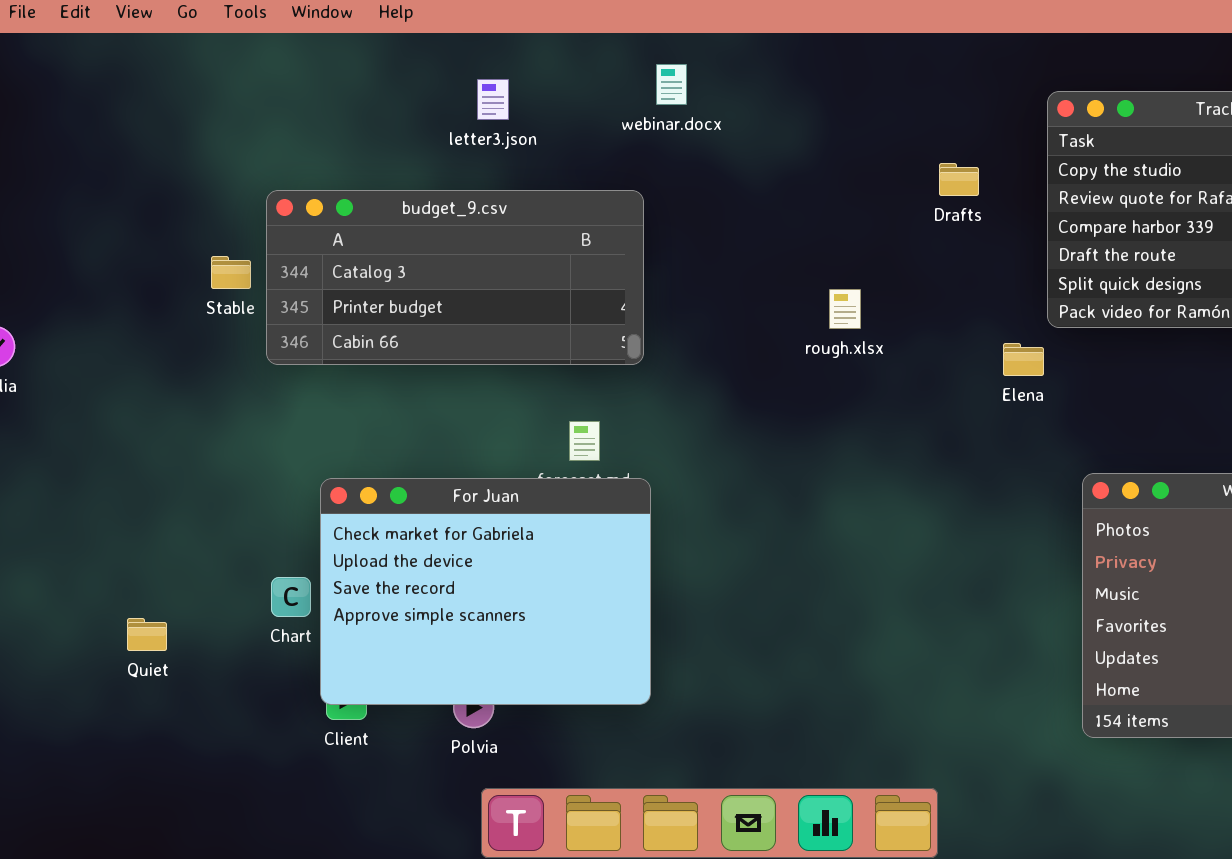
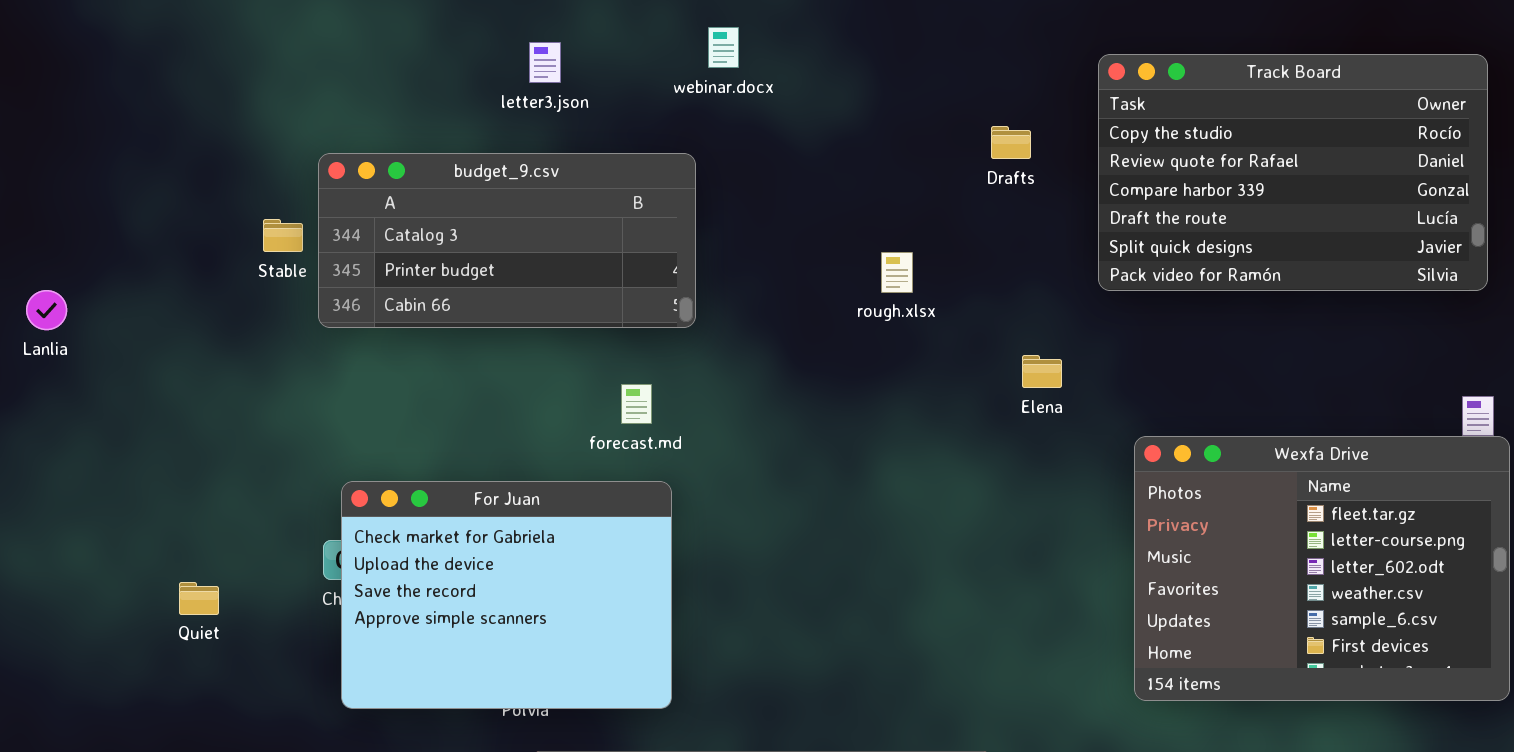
Elena: [1003,343,1044,376] -> [1022,355,1062,388], moved
For Juan: [320,478,651,705] -> [341,481,672,709], moved

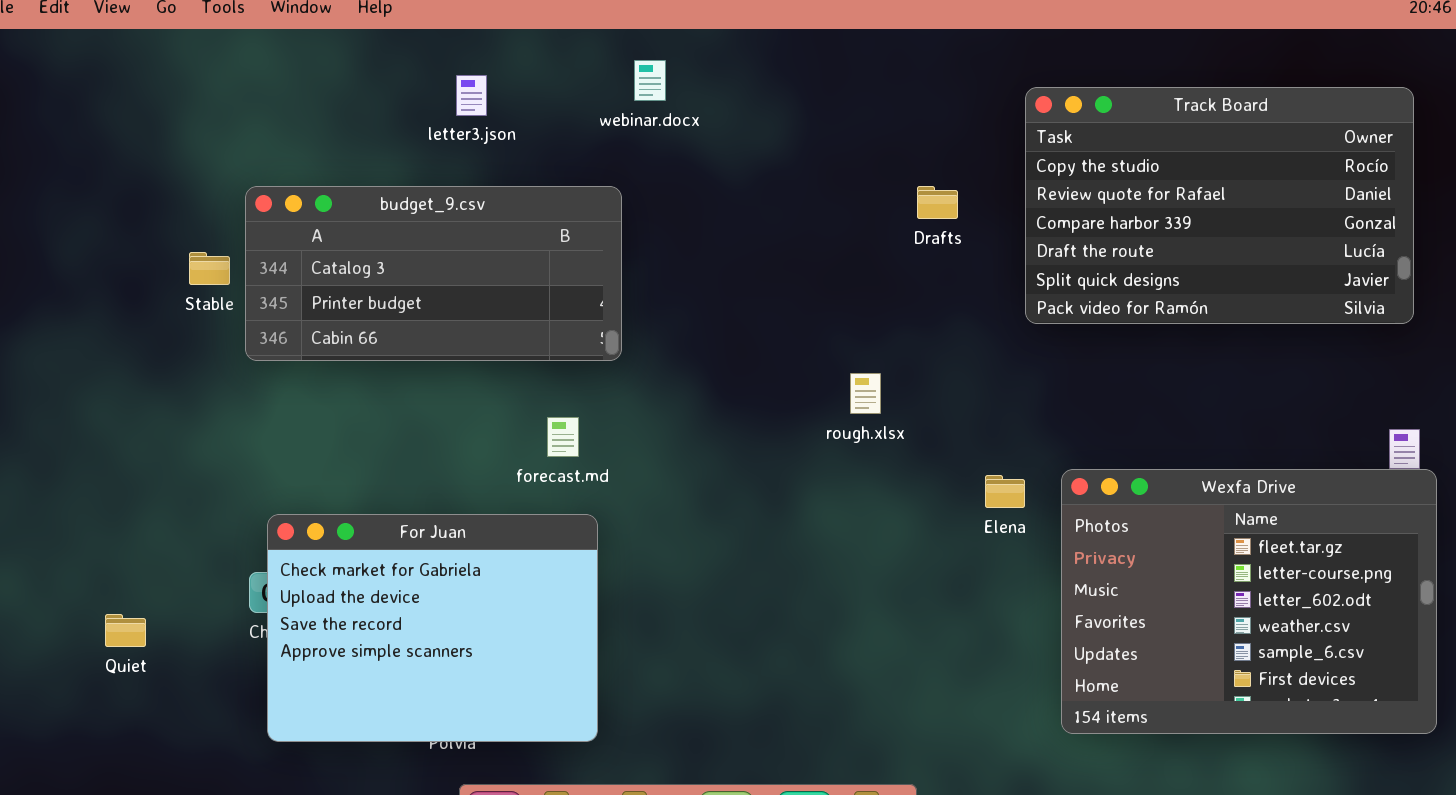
Drafts: [991,126,1031,159] -> [917,186,958,219], moved
rough.xlsx: [881,252,913,293] -> [850,373,881,414], moved
Elena: [1022,355,1062,388] -> [985,475,1025,508], moved

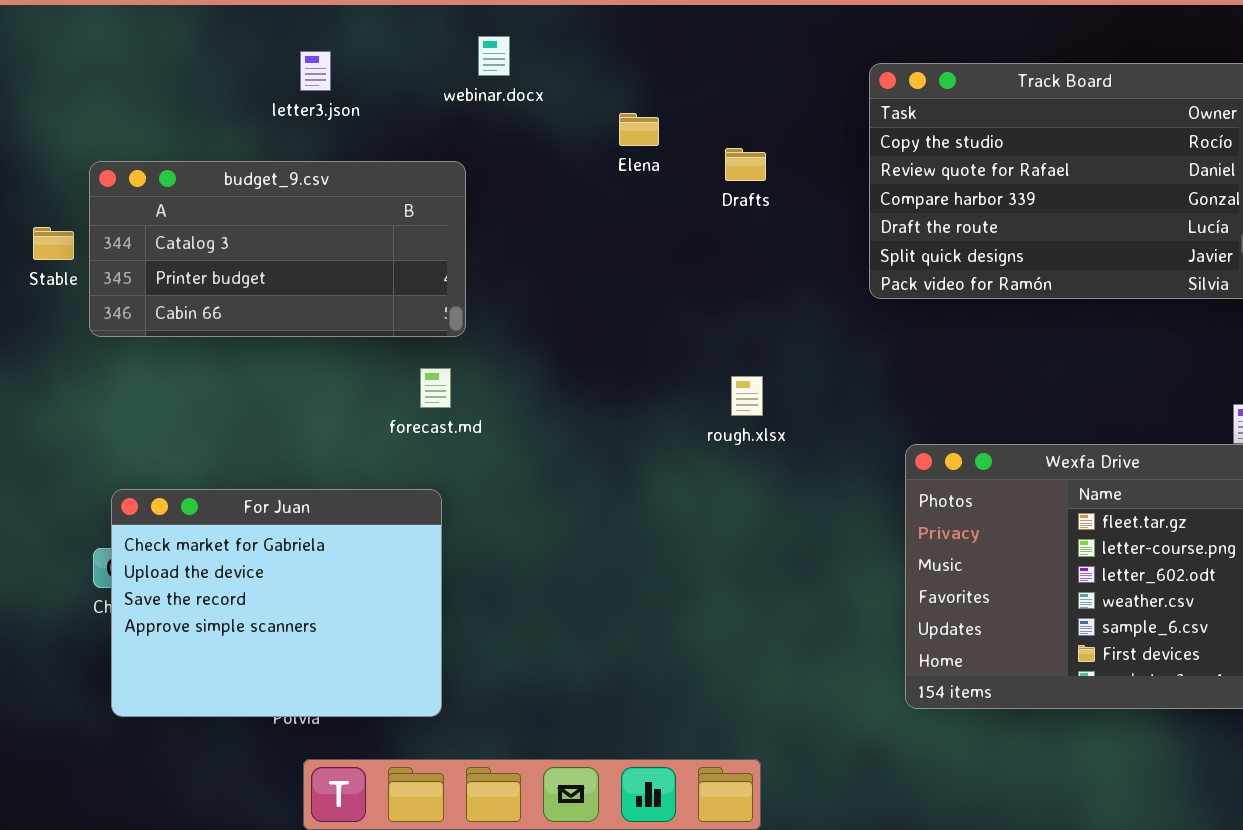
Drafts: [917,186,958,219] -> [725,148,766,181], moved
rough.xlsx: [850,373,881,414] -> [731,376,763,416], moved
forecast.md: [547,417,579,457] -> [420,368,451,408], moved
Elena: [985,475,1025,508] -> [619,113,659,146], moved

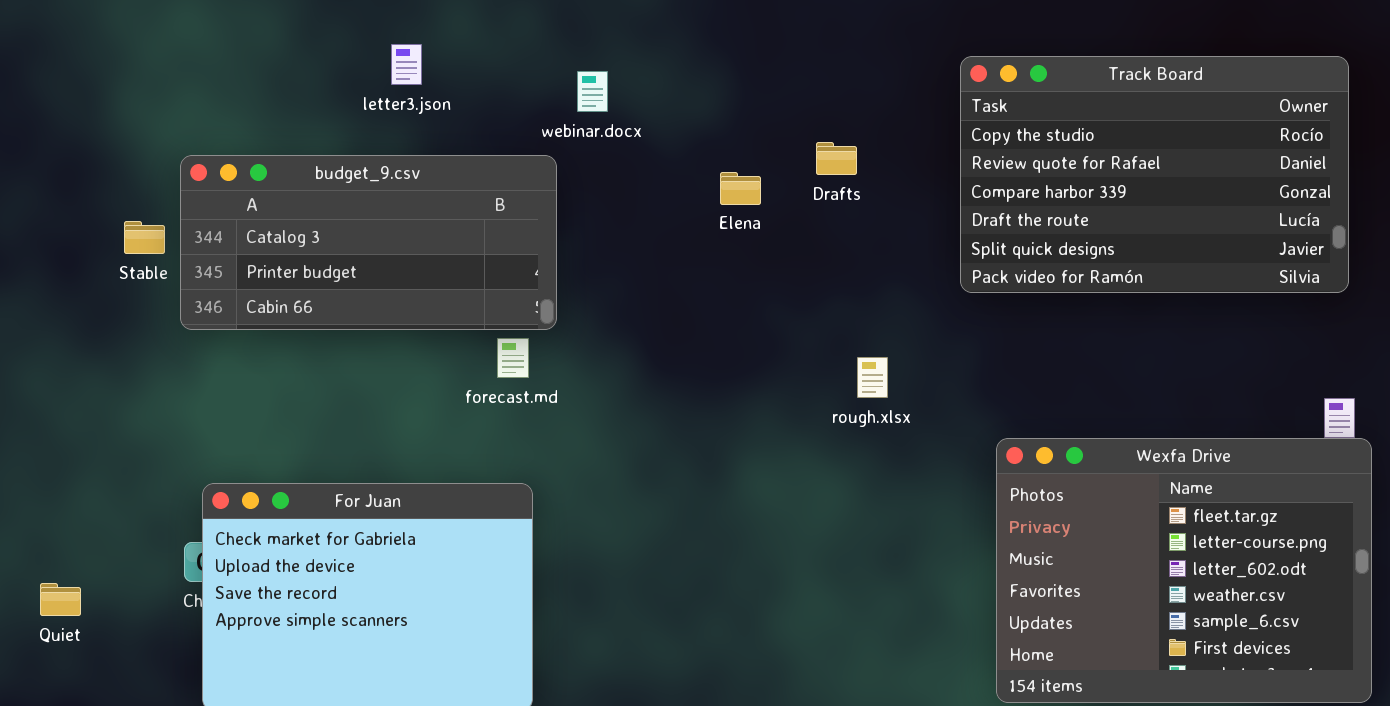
webinar.docx: [478,36,510,76] -> [577,71,608,112], moved
Elena: [619,113,659,146] -> [720,172,761,205], moved
forecast.md: [420,368,451,408] -> [497,338,529,378], moved
rough.xlsx: [731,376,763,416] -> [857,357,888,398], moved

